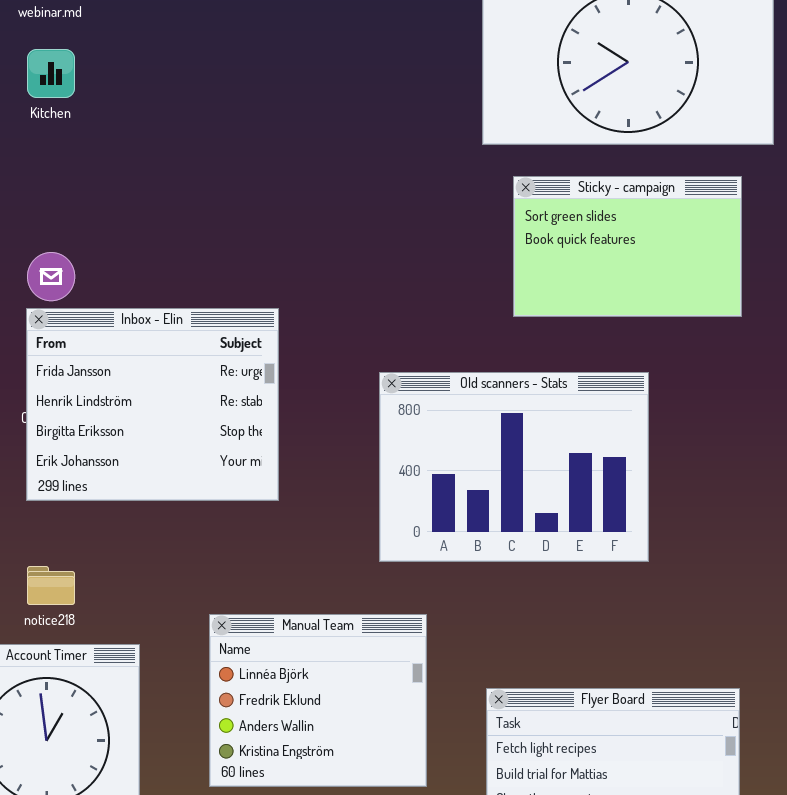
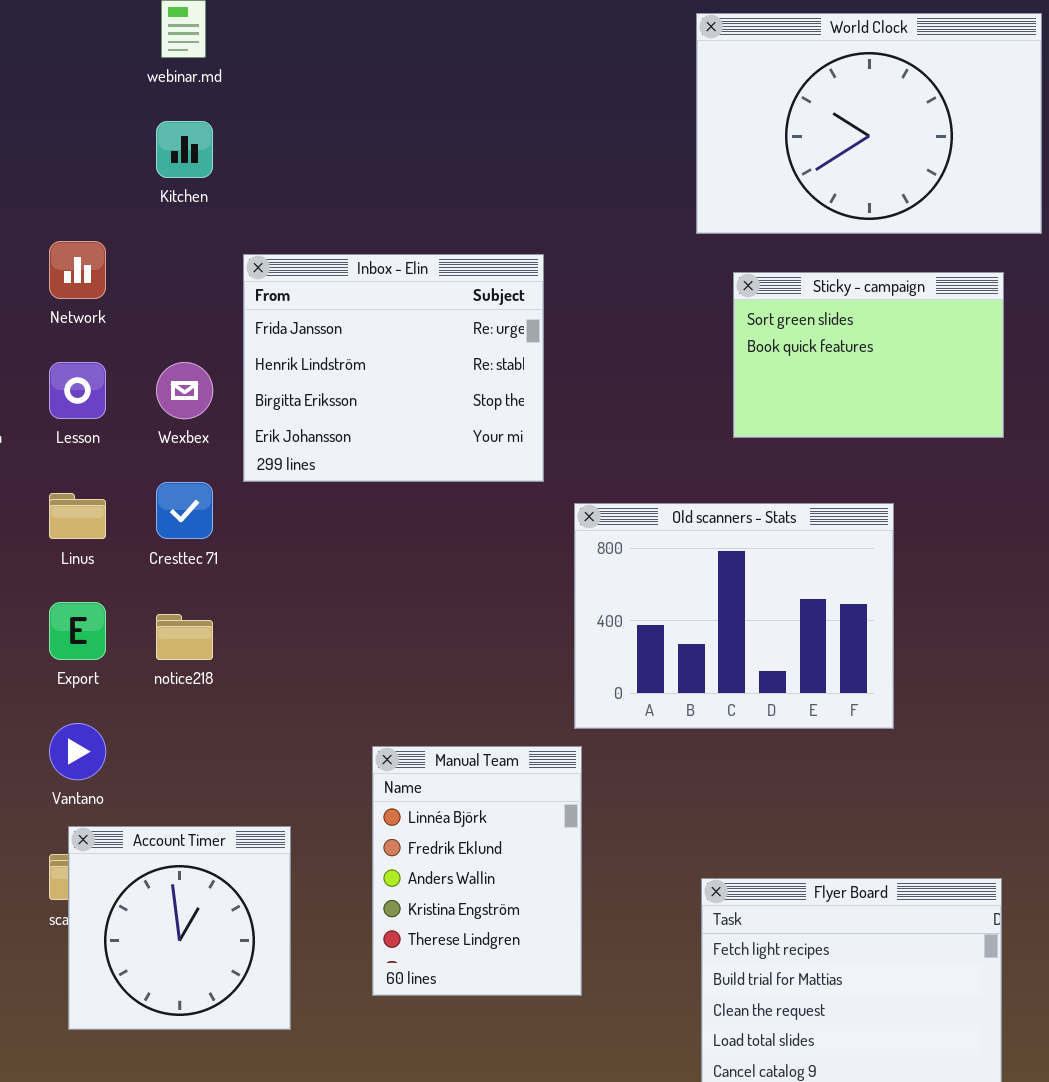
Inbox - Elin: [26,308,279,501] -> [243,254,544,482], moved
notice218: [27,566,75,605] -> [156,614,213,660], moved
Manual Team: [209,614,427,787] -> [372,746,582,996], resized

